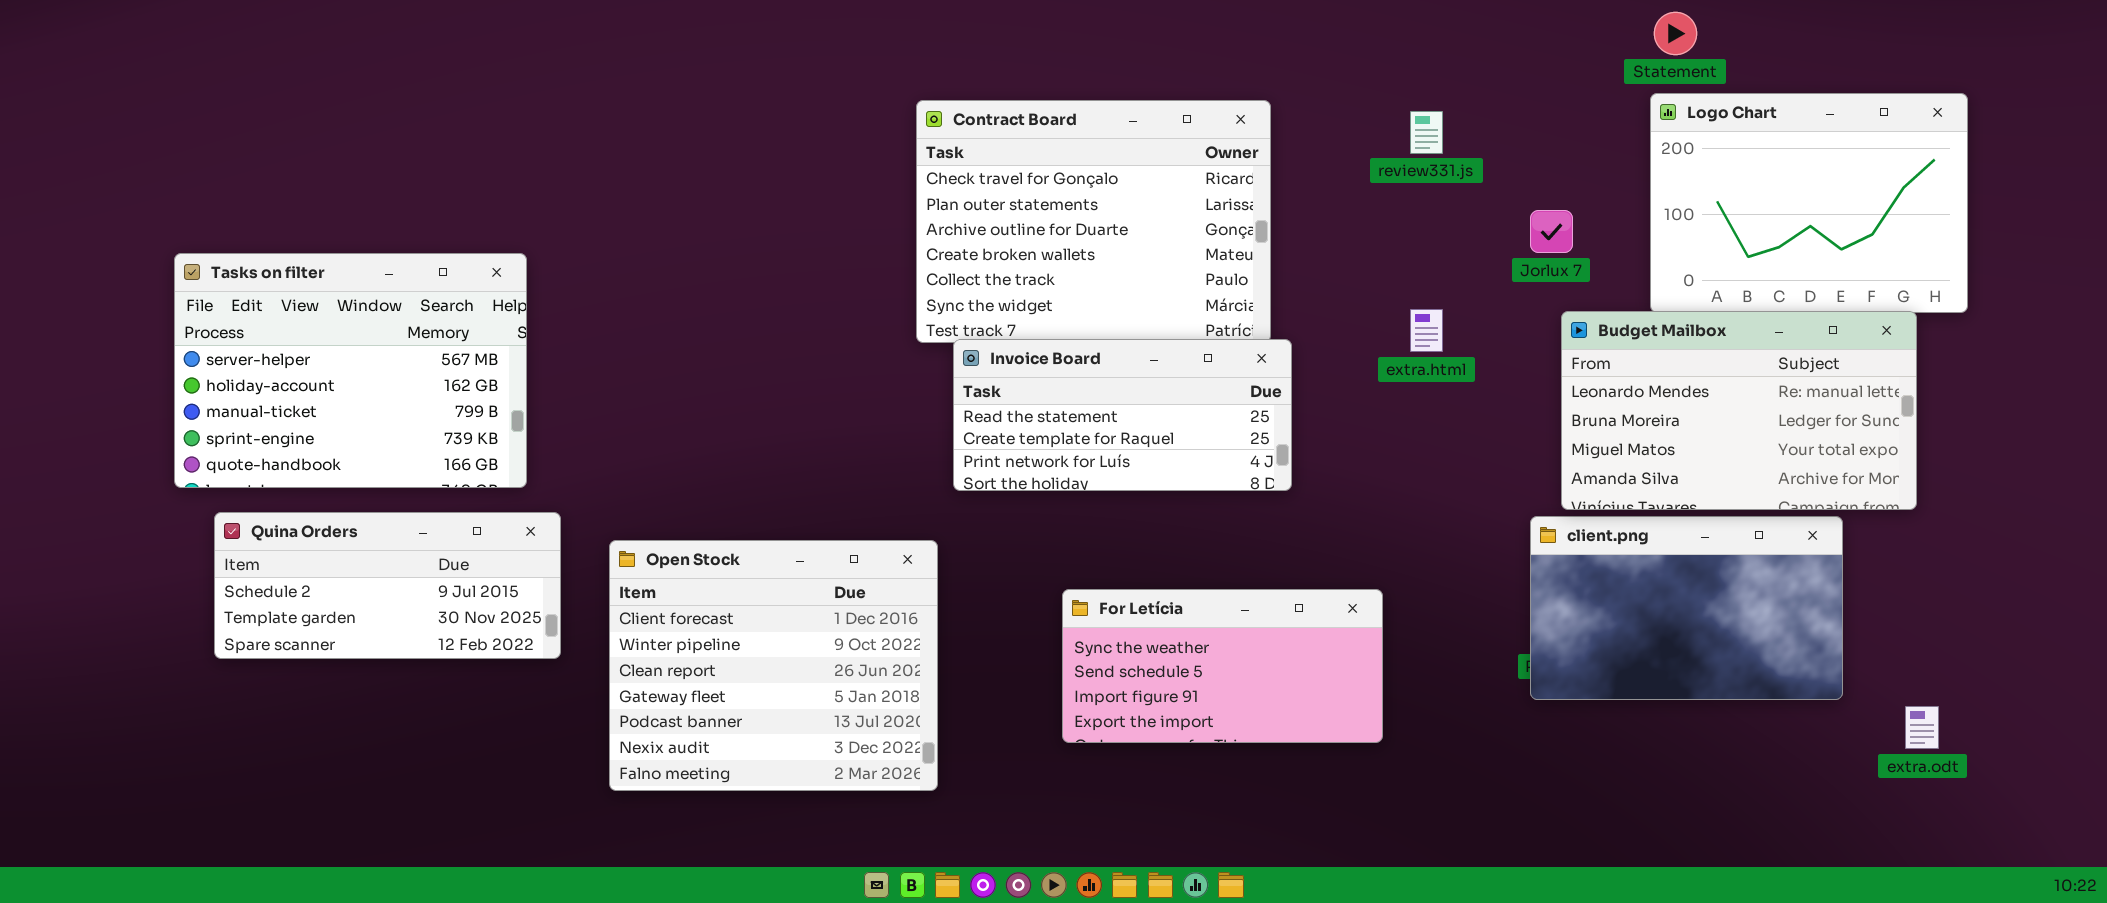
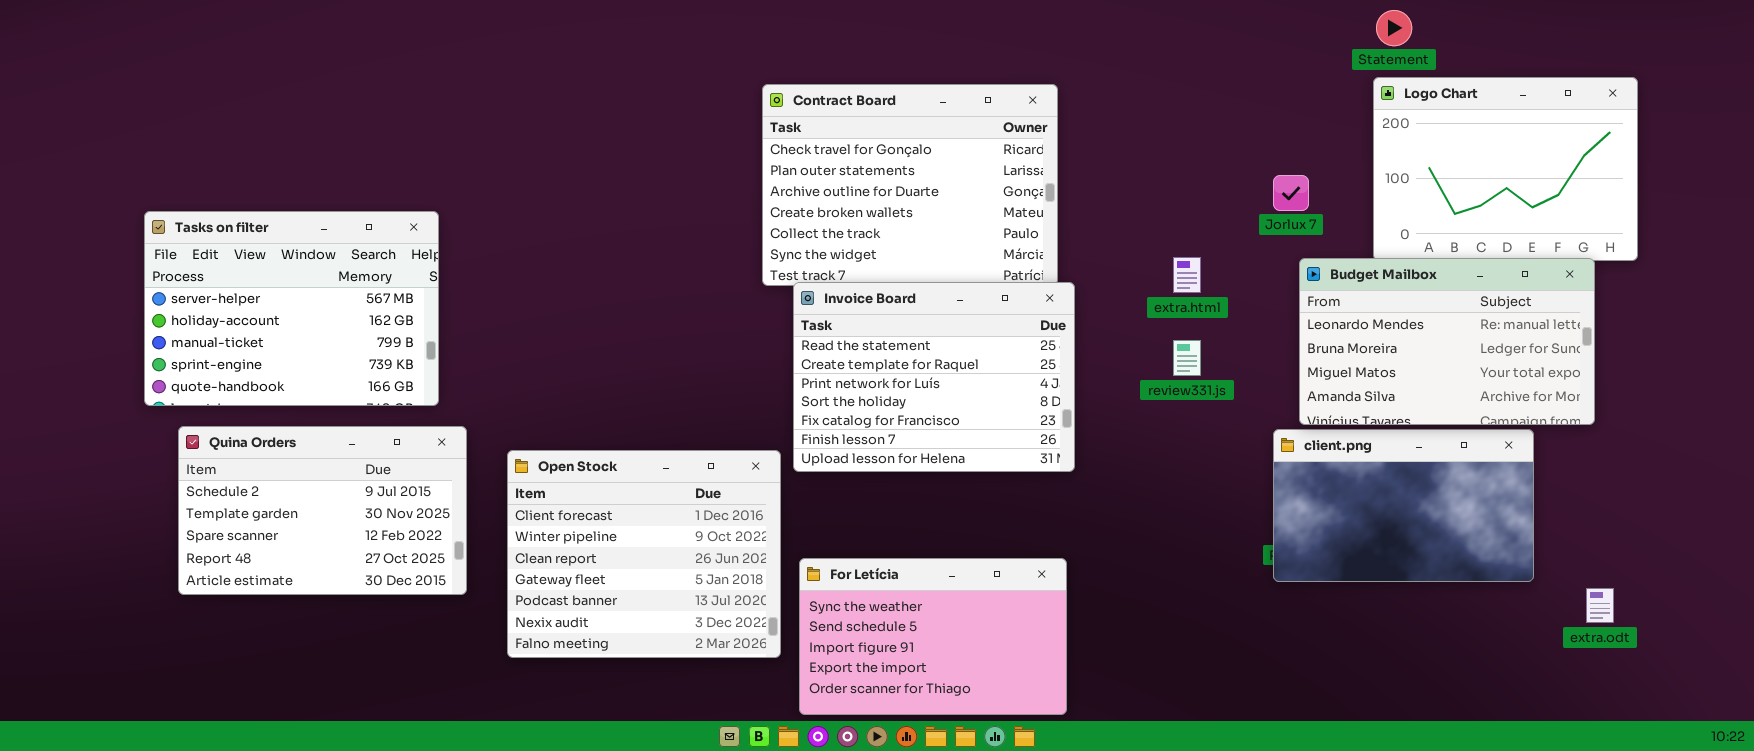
review331.js: [1410,111,1443,154] -> [1173,340,1201,376], moved
Invoice Board: [953,339,1292,491] -> [793,282,1075,472], resized
Quina Orders: [214,512,561,659] -> [178,426,467,595], resized
For Letícia: [1062,589,1383,743] -> [799,558,1067,715], moved, resized

